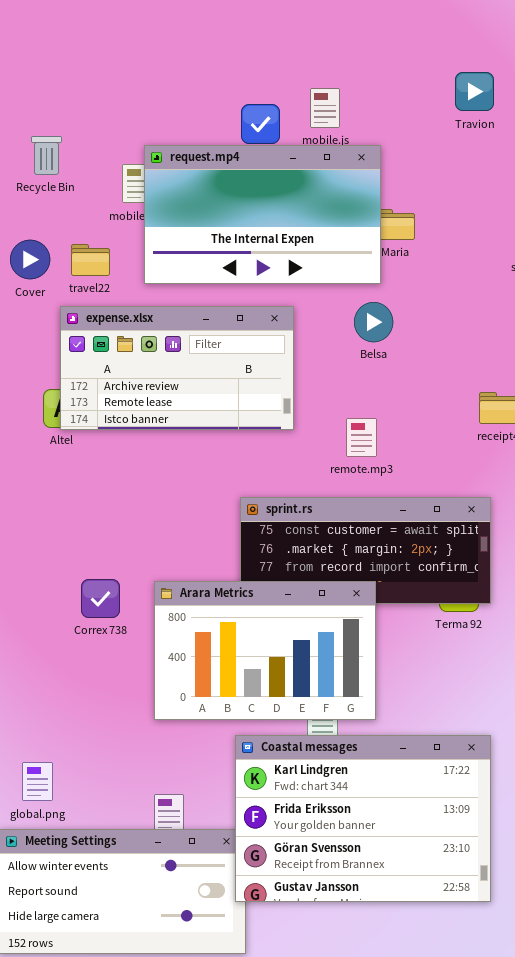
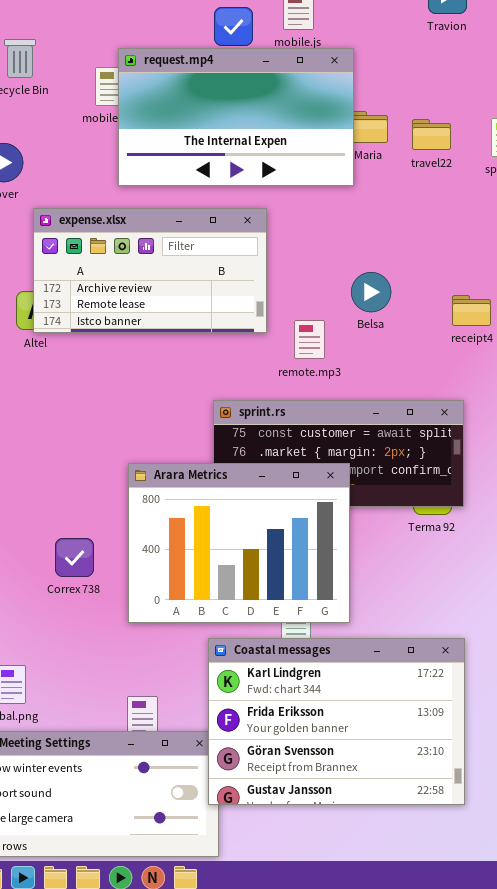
travel22: [71,244,110,276] -> [412,119,451,150], moved
Belsa: [354,302,393,342] -> [351,272,391,312], moved
remote.mp3: [346,418,377,457] -> [294,320,325,359], moved
Correx 738: [81,579,120,618] -> [55,538,94,577], moved
Arara Metrics: [154,581,376,720] -> [128,463,350,623], resized

